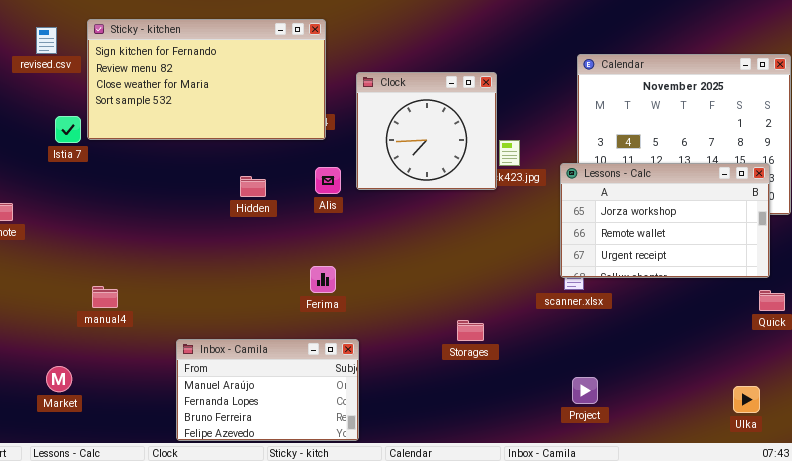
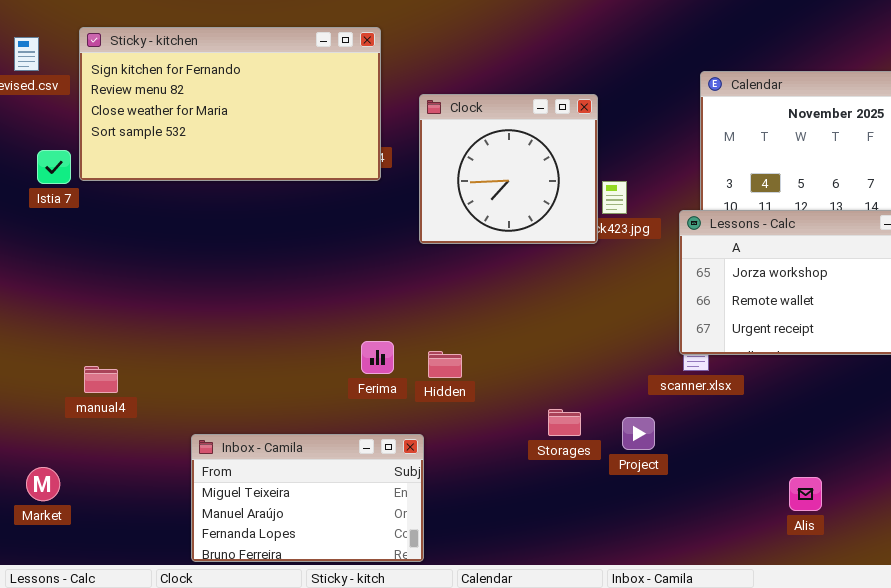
Alis: [315,167,341,194] -> [789,477,822,511], moved
Hidden: [240,176,266,197] -> [428,351,462,378], moved
Inbox - Camila: [176,339,359,441] -> [191,434,424,562], scrolled up 1 row
Project: [572,377,598,404] -> [622,417,655,450], moved

